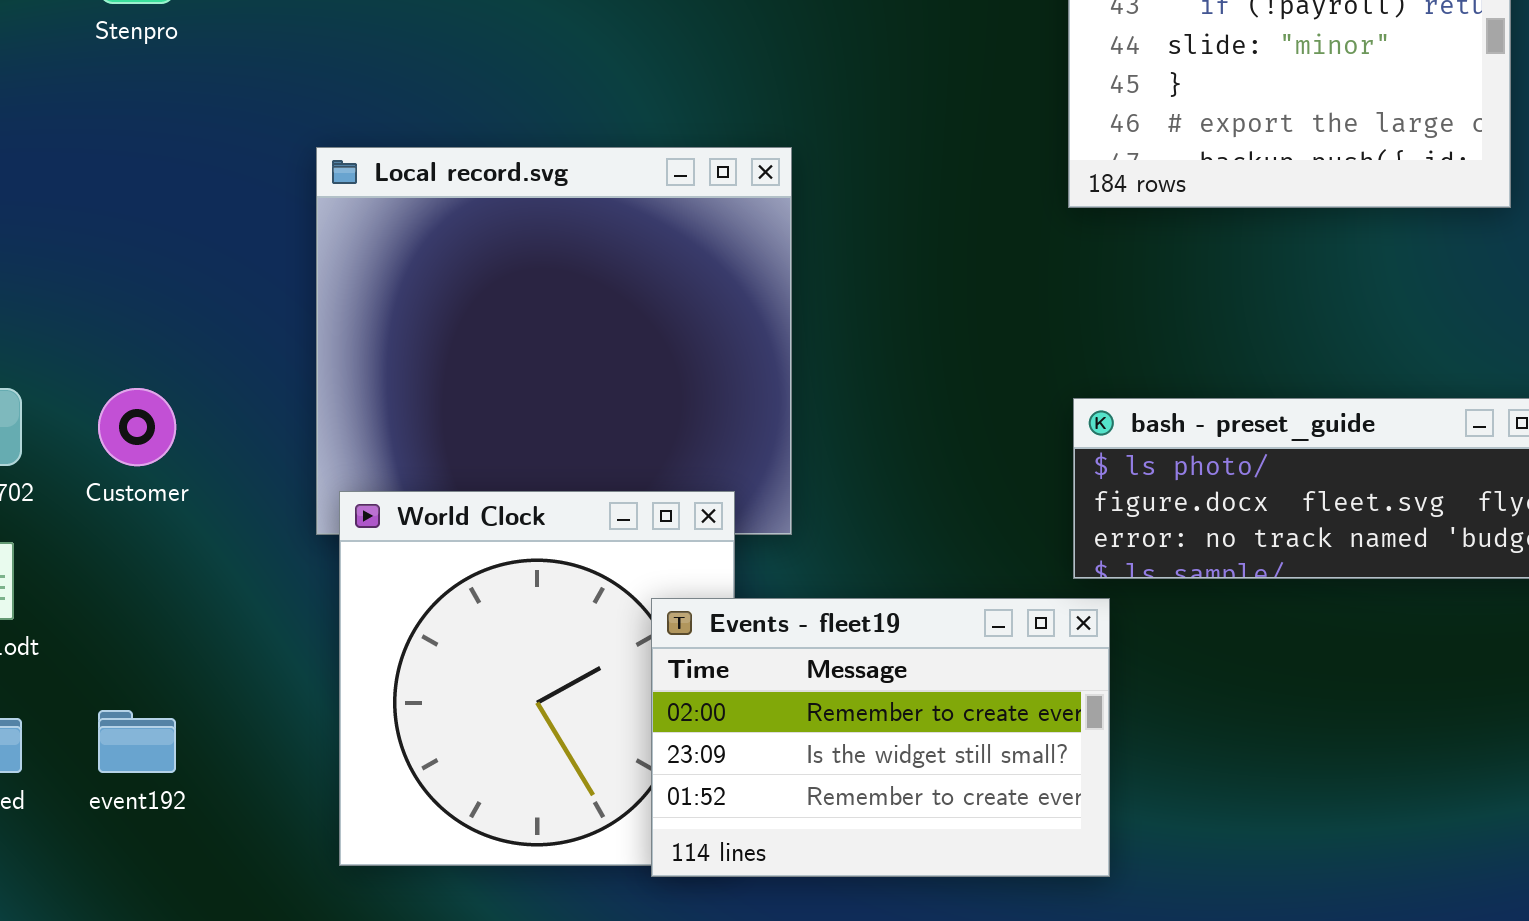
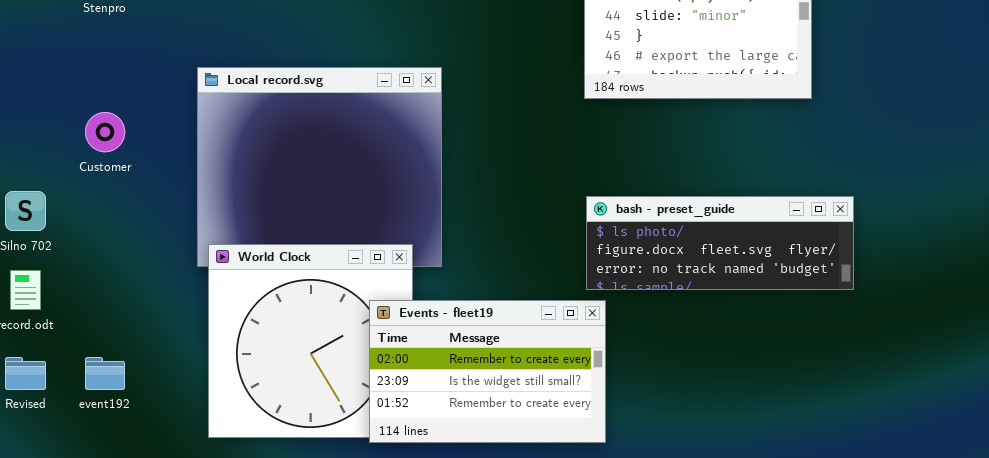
Customer: [98,388,176,466] -> [85,112,125,152], moved

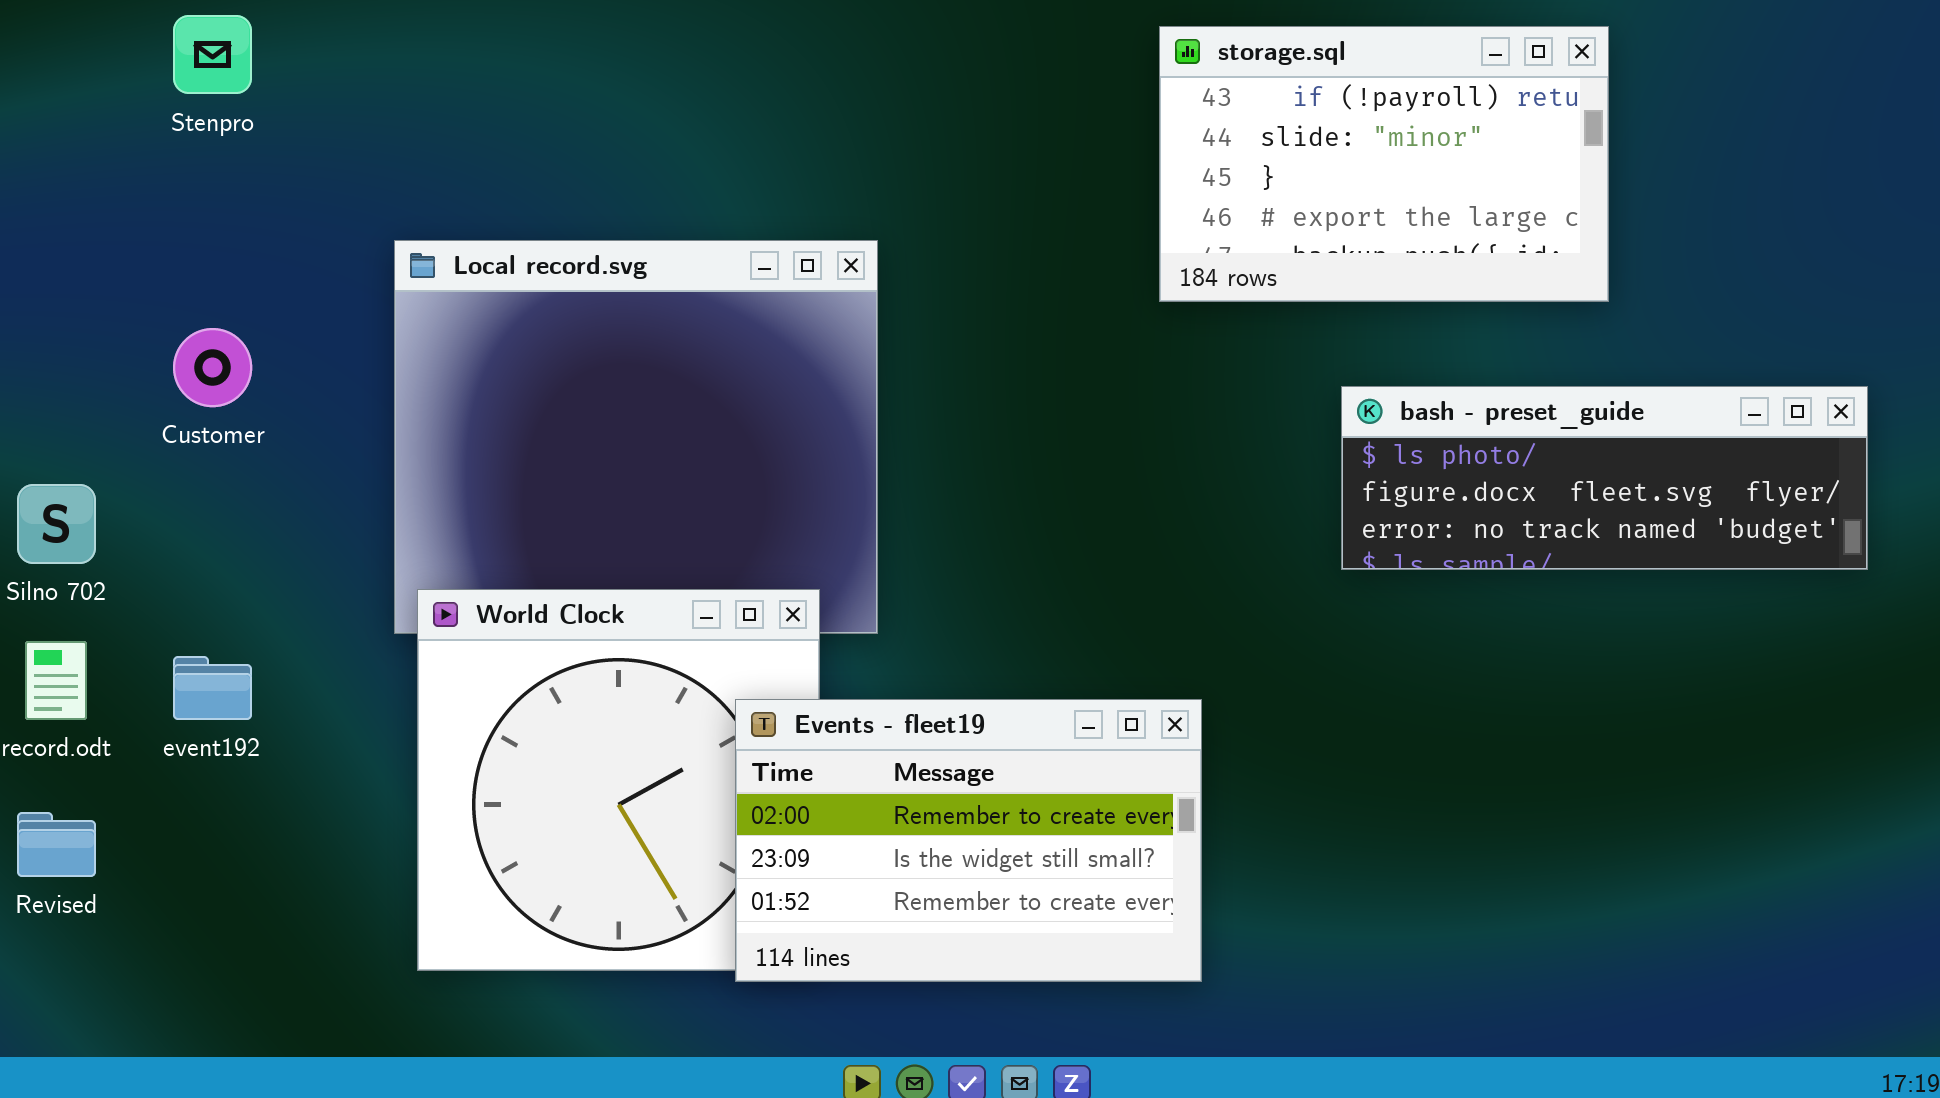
bash - preset_guide: [586,196,854,290] -> [1341,386,1868,570], moved
event192: [85,357,125,390] -> [173,656,252,720], moved

